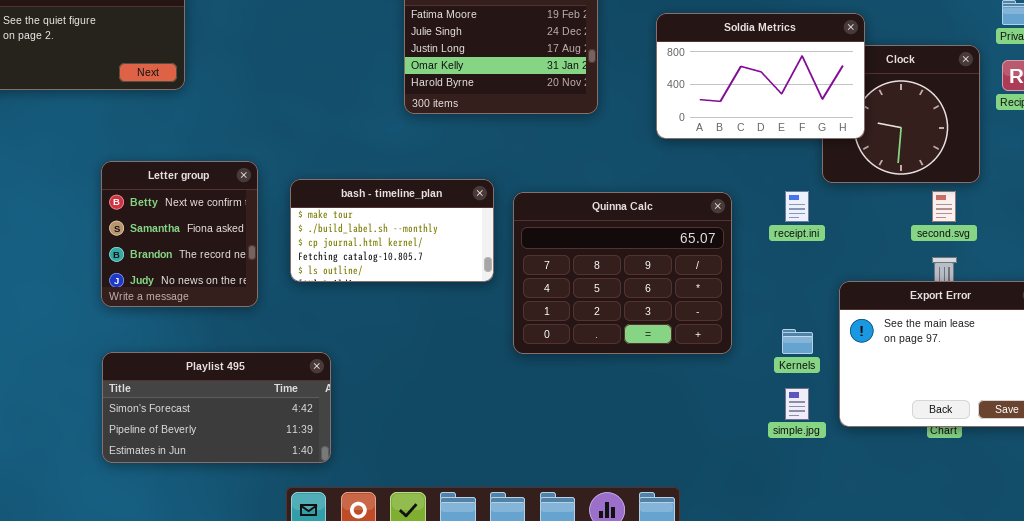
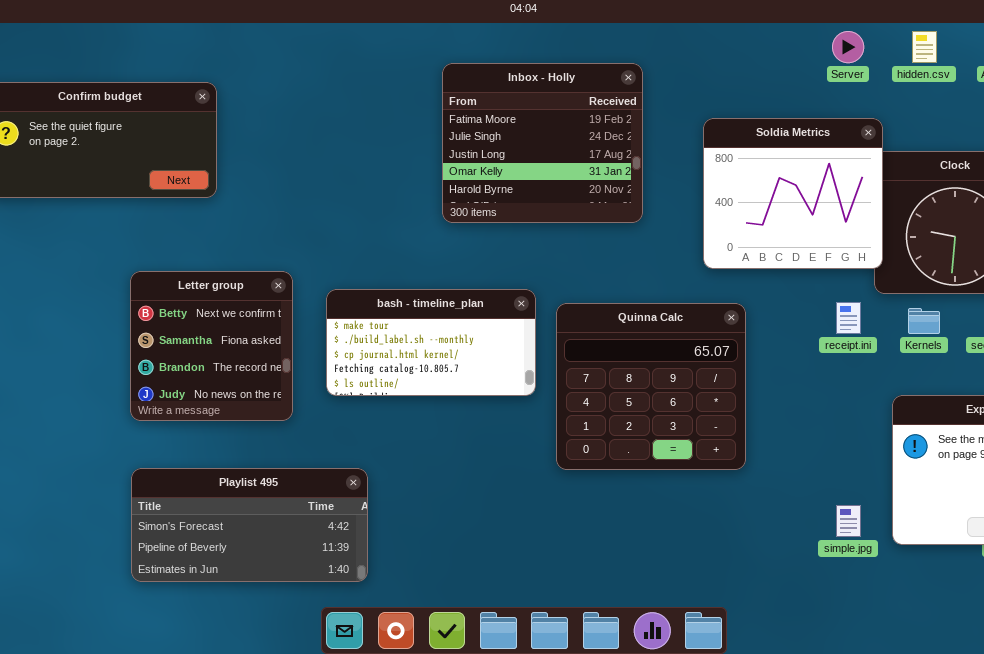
Soldia Metrics: [656,13,865,139] -> [703,118,883,269], resized
Quinna Calc: [513,192,732,354] -> [556,303,746,470], resized
Kernels: [782,329,813,354] -> [908,308,940,334], moved

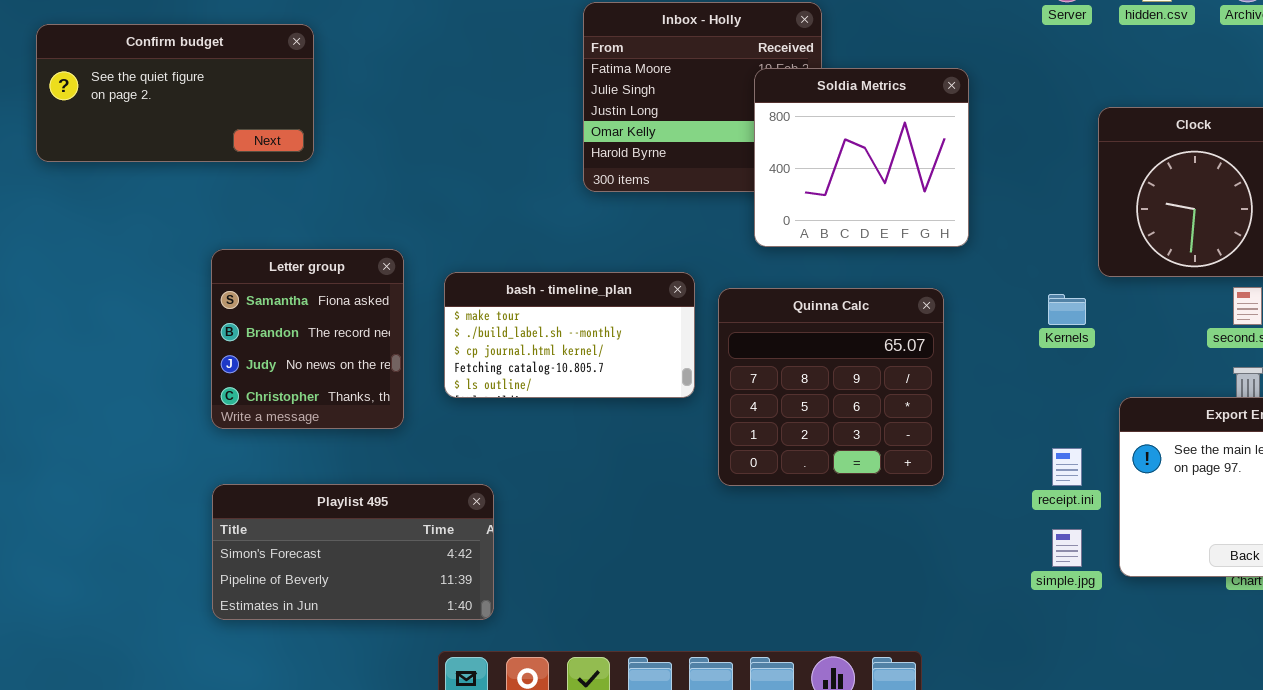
Soldia Metrics: [703,118,883,269] -> [754,68,969,247], moved
Letter group: [130,271,293,421] -> [211,249,404,429], scrolled down 1 row
receipt.ini: [836,302,861,334] -> [1052,448,1082,486], moved
Kernels: [908,308,940,334] -> [1048,294,1086,325], moved

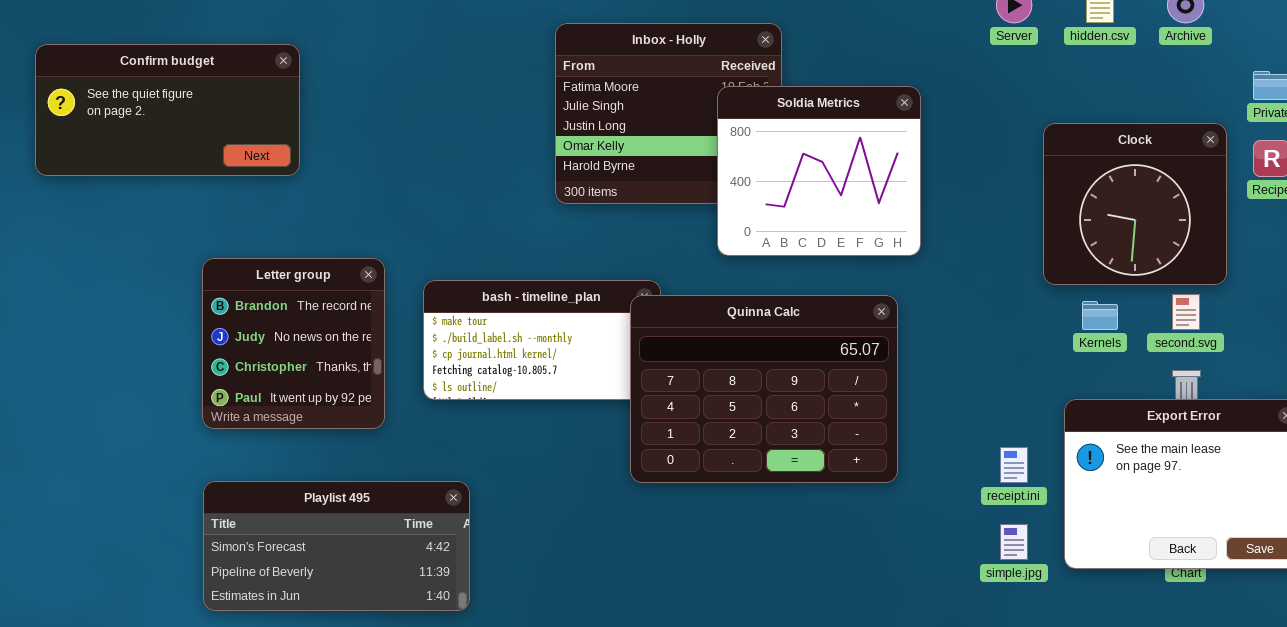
Letter group: [211,249,404,429] -> [202,258,385,429], scrolled down 1 row
Quinna Calc: [718,288,944,486] -> [630,295,898,483], resized
Kernels: [1048,294,1086,325] -> [1082,301,1118,330], moved

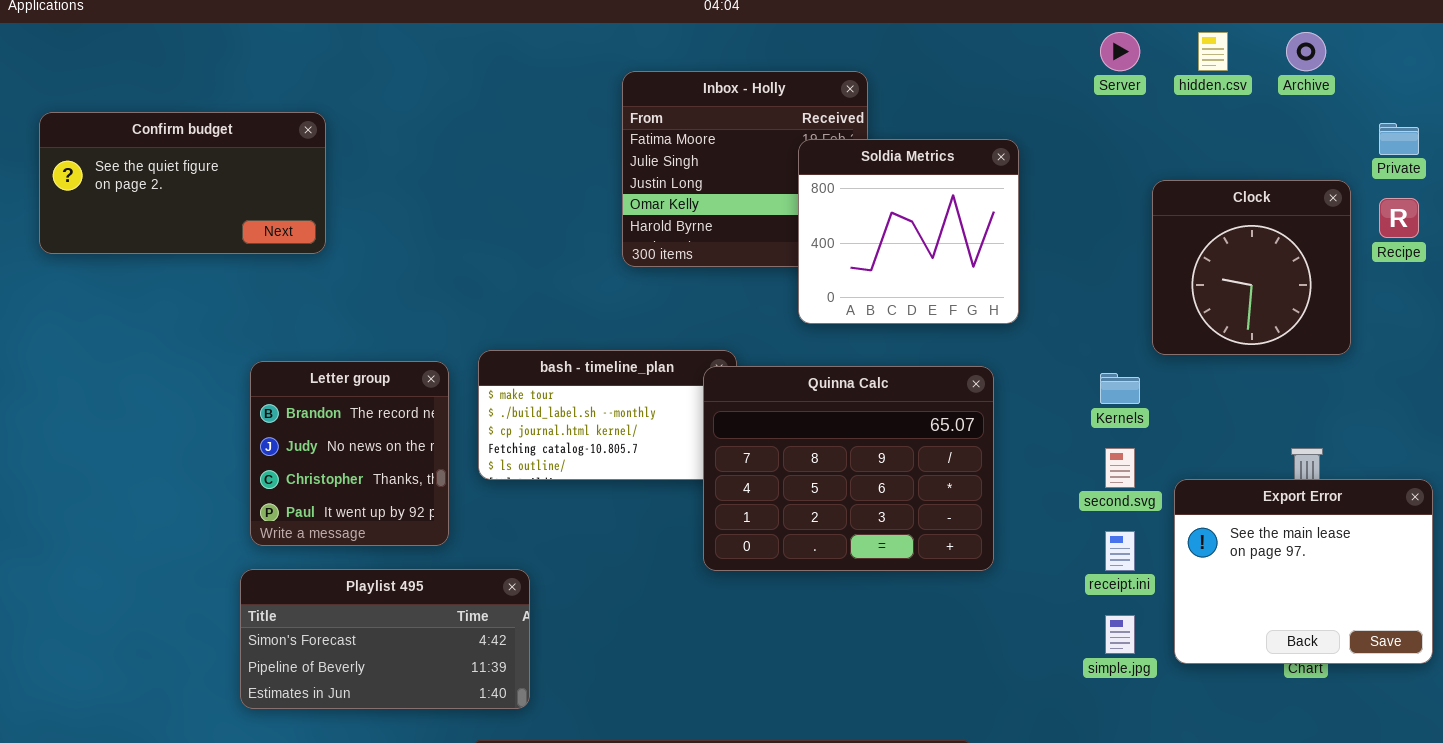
Confirm budget: [35,44,300,176] -> [39,112,326,254], moved
Letter group: [202,258,385,429] -> [250,361,449,546], moved
second.svg: [1172,294,1200,330] -> [1105,448,1135,488], moved
Kernels: [1082,301,1118,330] -> [1100,373,1140,404], moved

